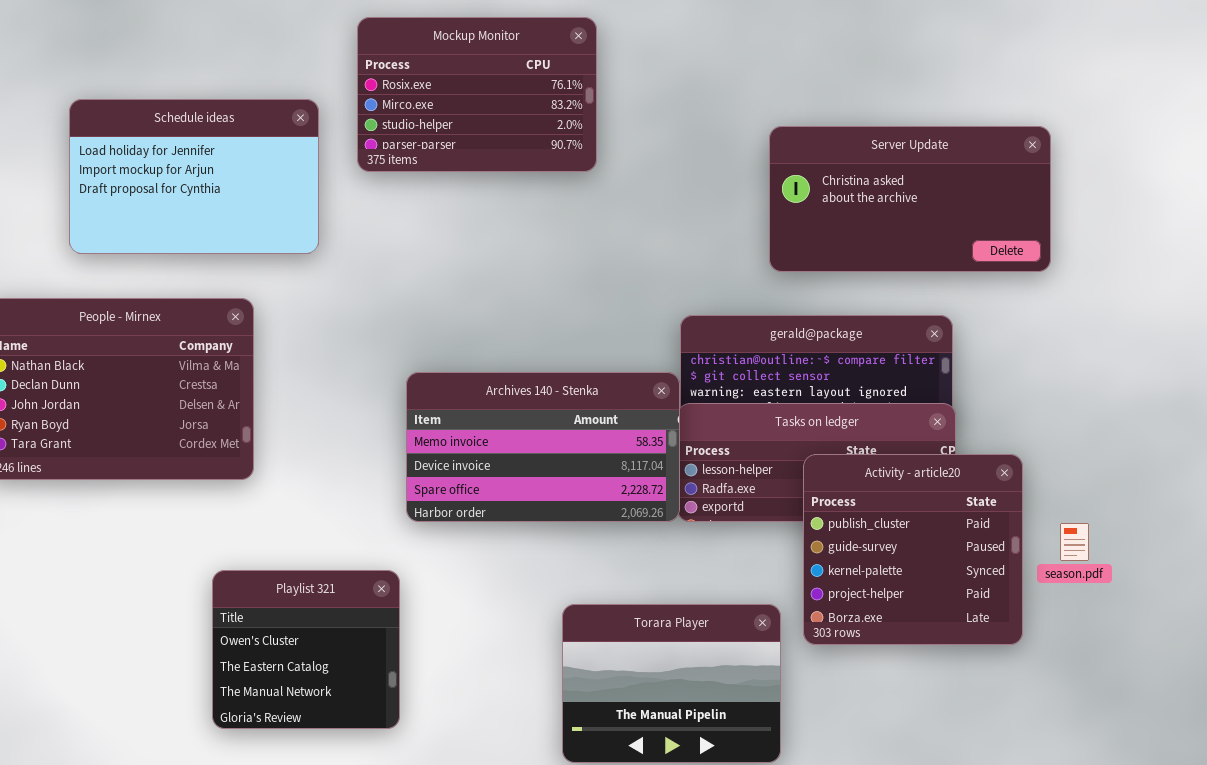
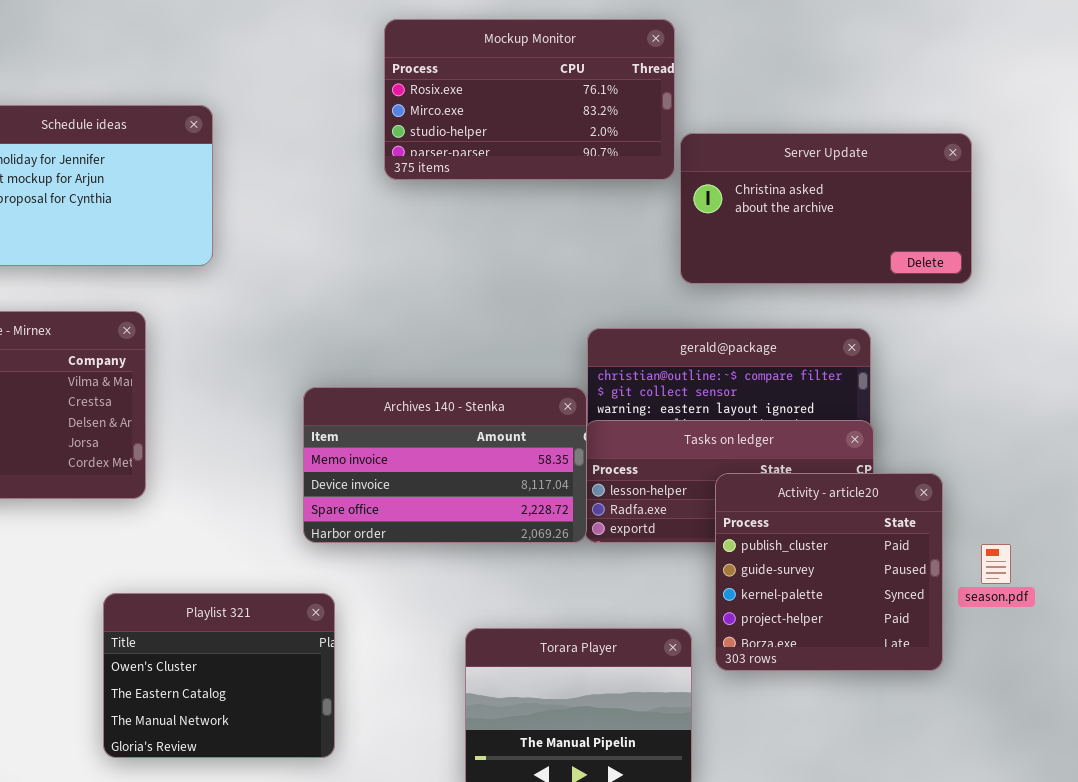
Mockup Monitor: [357,17,597,172] -> [384,19,675,180], moved, resized
Playlist 321: [212,570,400,729] -> [103,593,335,758], resized

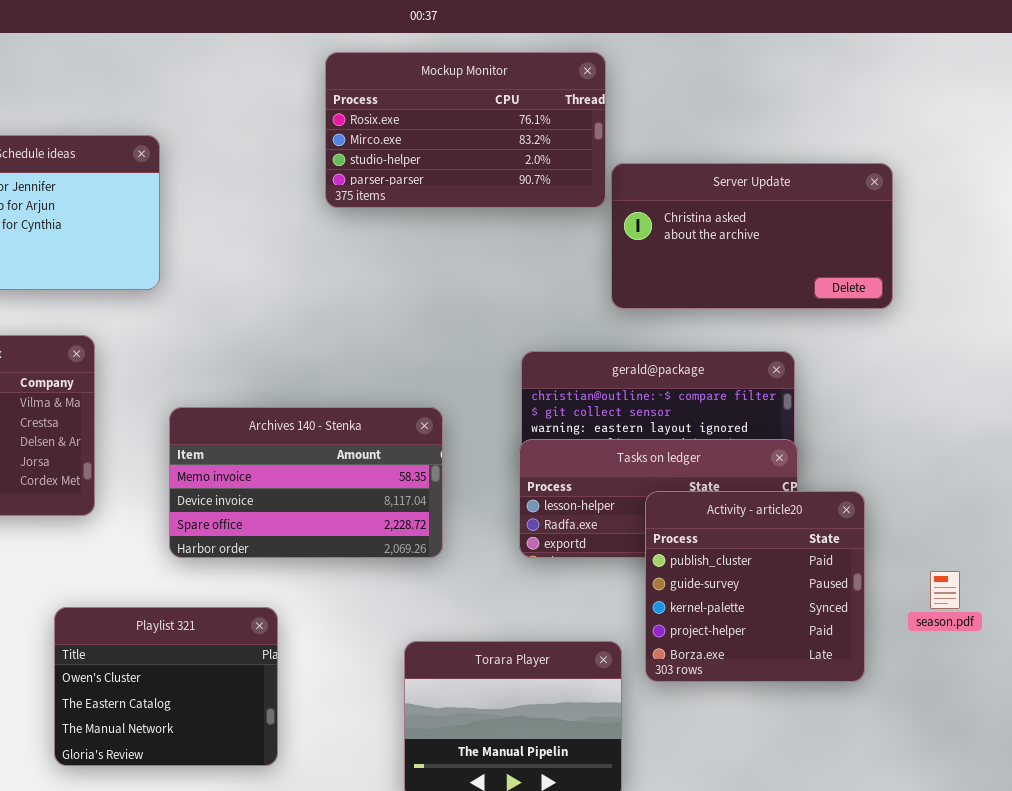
Archives 140 - Stenka: [303,387,587,543] -> [169,407,443,558], moved
season.pdf: [981,544,1011,584] -> [930,571,960,609], moved

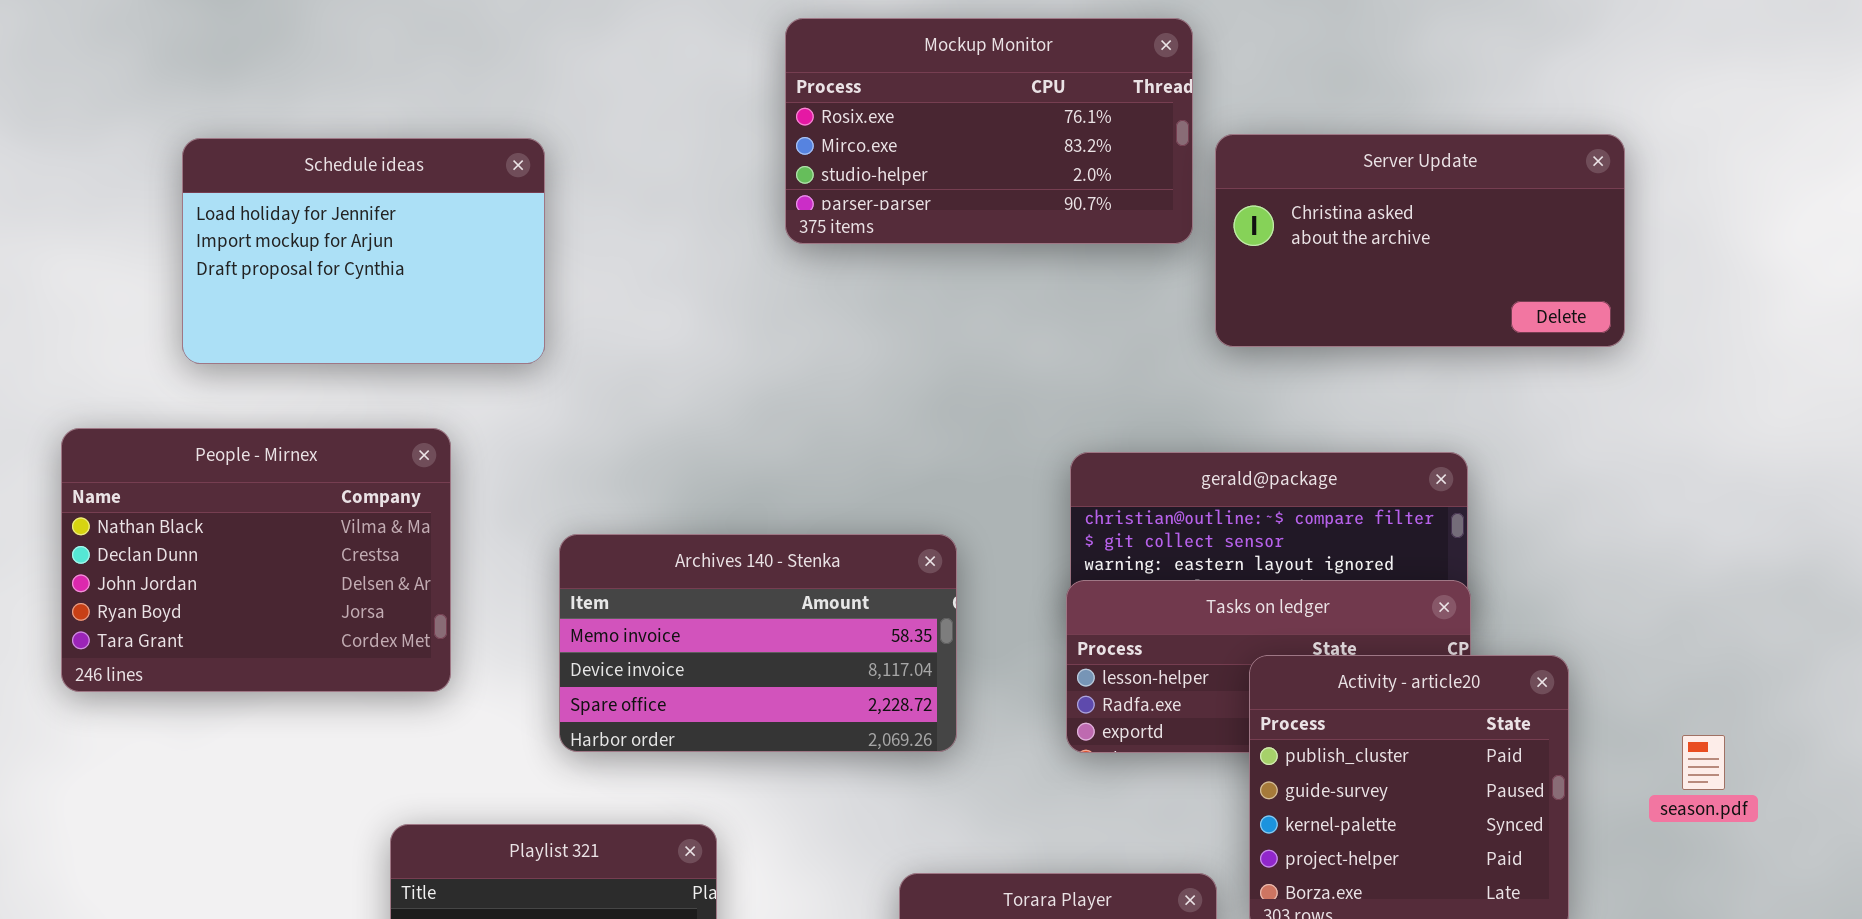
Server Update: [611,163,893,309] -> [1215,134,1625,347], moved
season.pdf: [930,571,960,609] -> [1682,735,1725,790], moved

